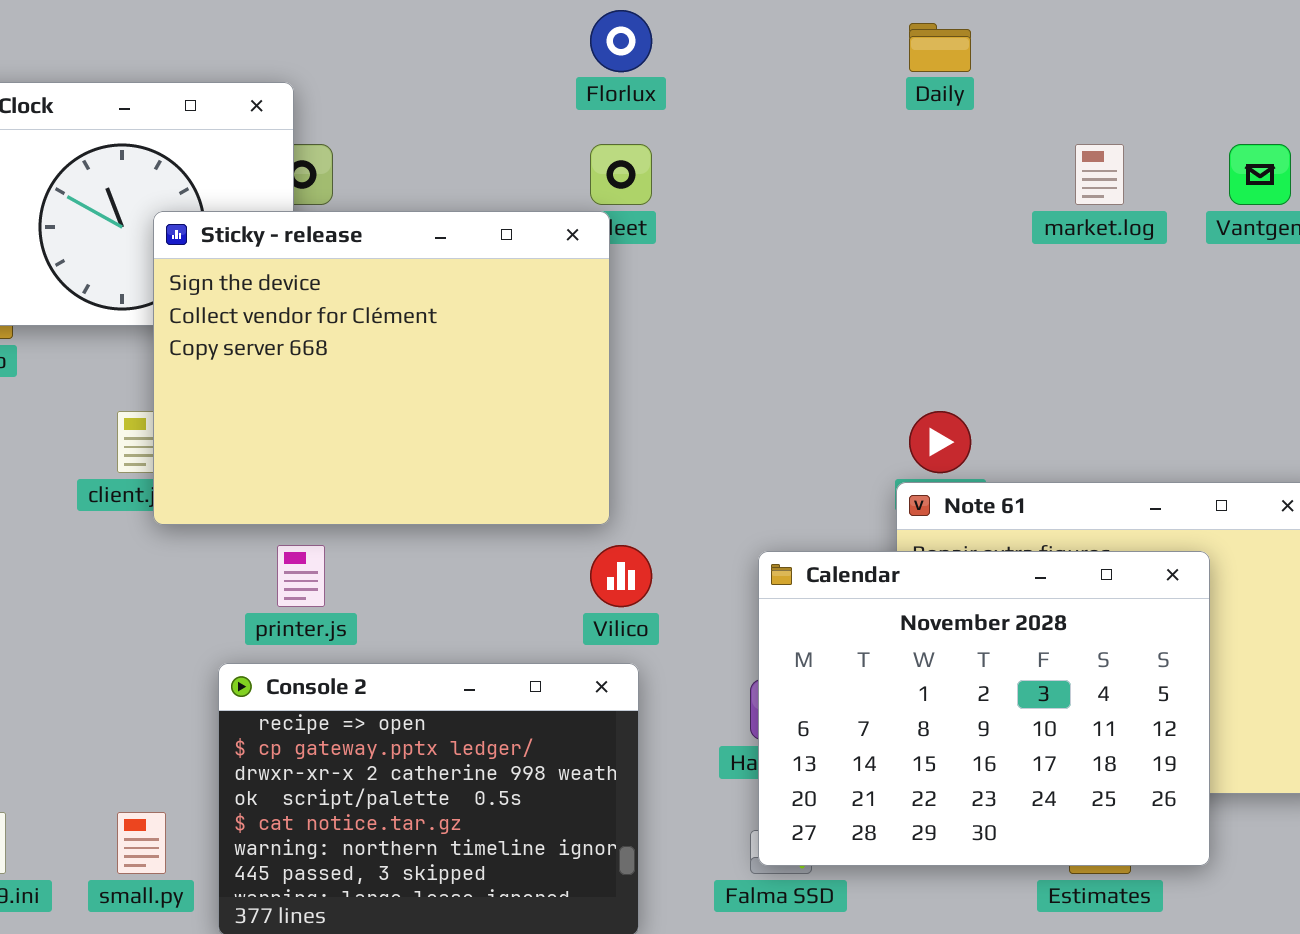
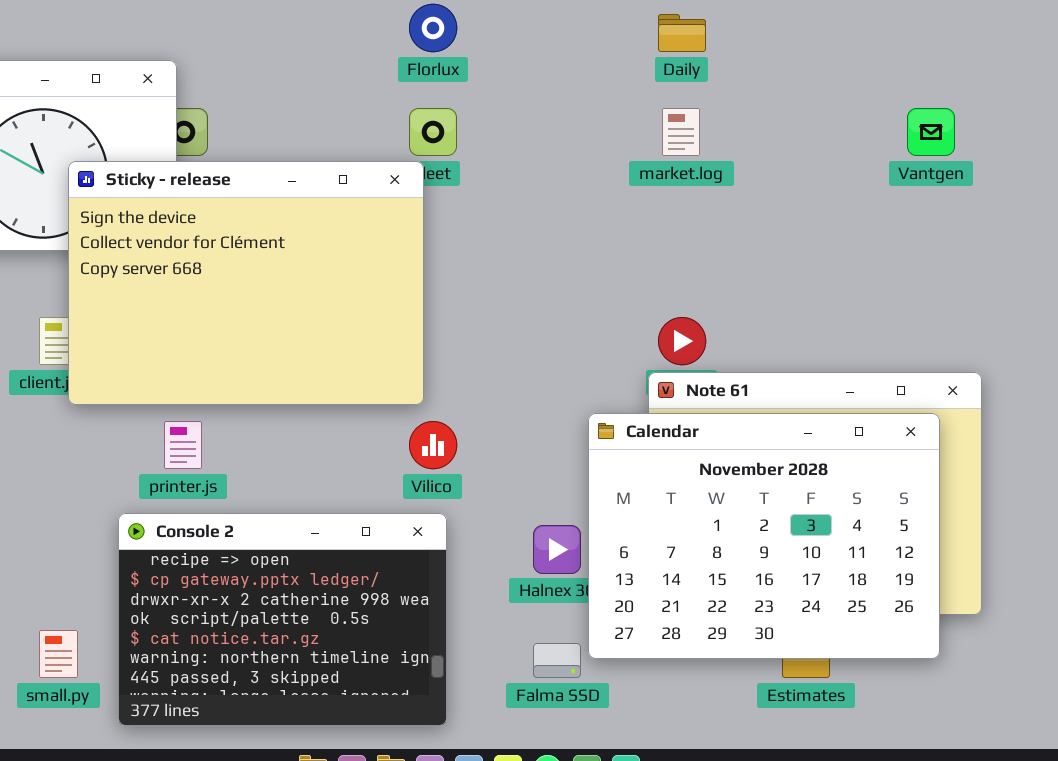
market.log: [1075,144,1124,205] -> [662,108,700,156], moved
Calendar: [758,551,1210,866] -> [588,413,940,659], moved

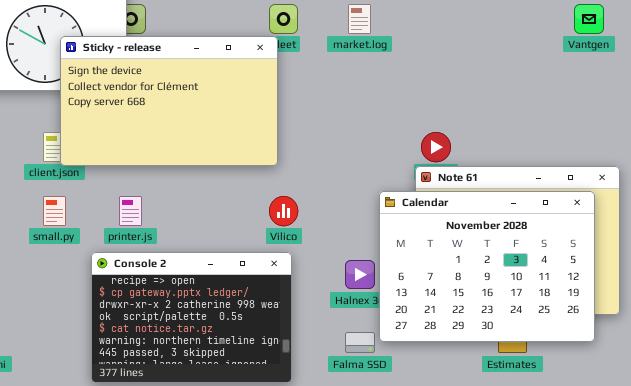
market.log: [662,108,700,156] -> [348,4,371,34], moved
Sticky - release: [68,161,424,405] -> [60,36,278,166], resized
small.py: [39,630,78,678] -> [43,196,66,226], moved

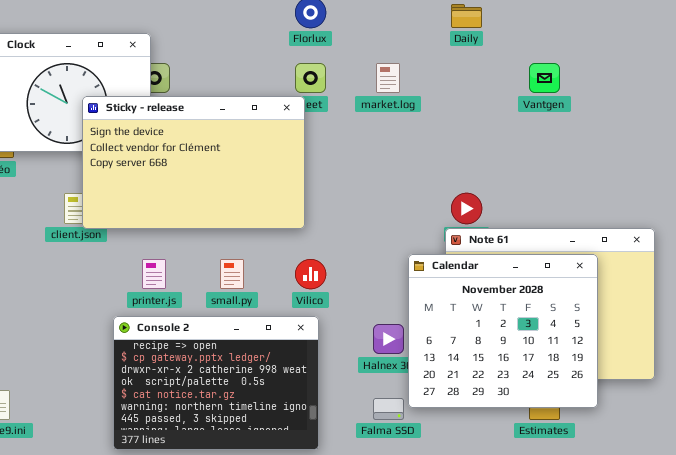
Vantgen: [574,4,604,34] -> [529,63,560,93], moved
Calendar: [379,191,595,342] -> [408,254,598,408], resized
small.py: [43,196,66,226] -> [220,259,244,289], moved

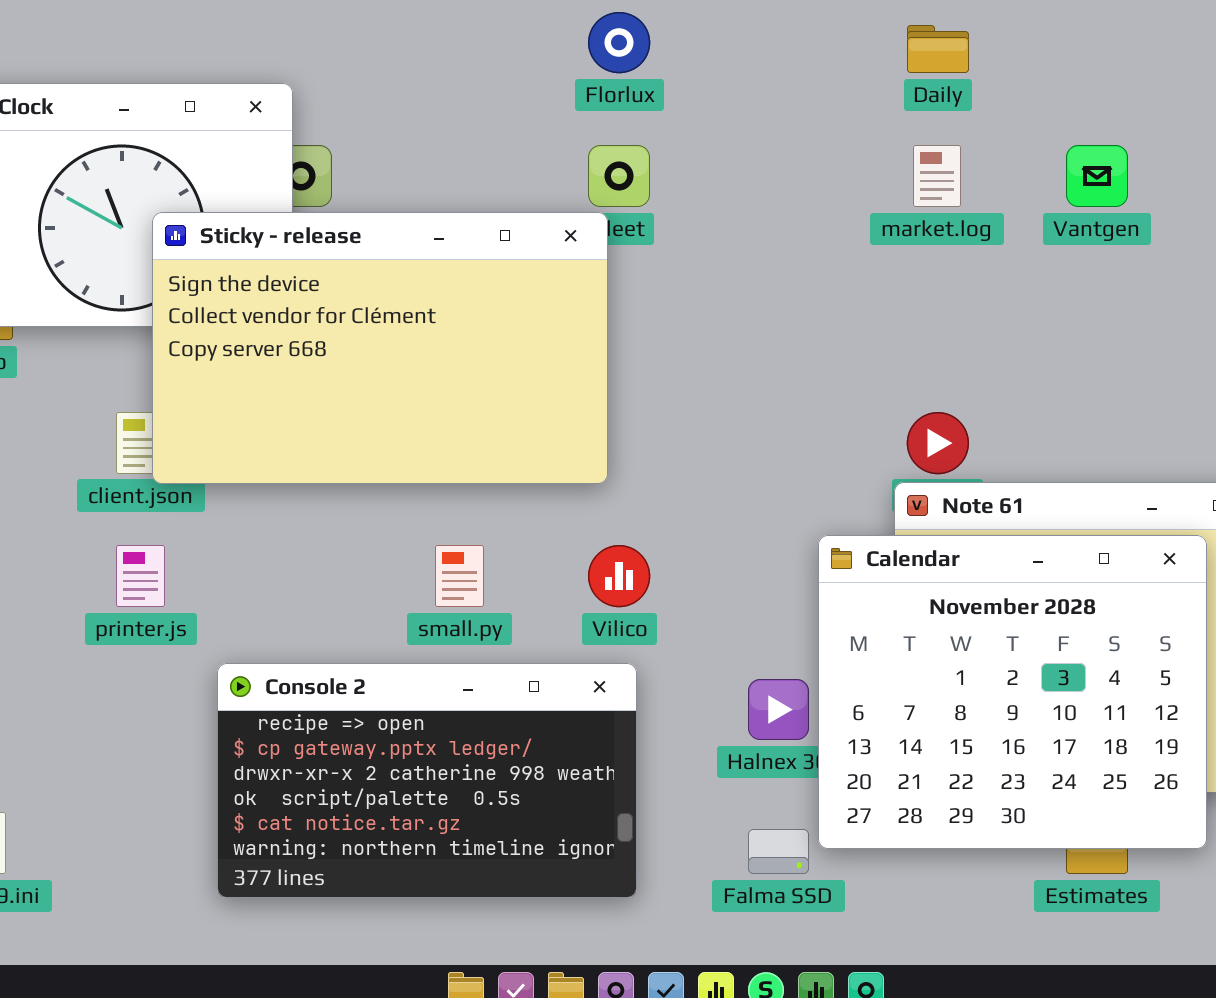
market.log: [376,63,400,93] -> [913,145,961,207], moved
printer.js: [142,259,166,289] -> [116,545,165,607], moved
Console 2: [113,316,319,450] -> [217,663,637,898], resized

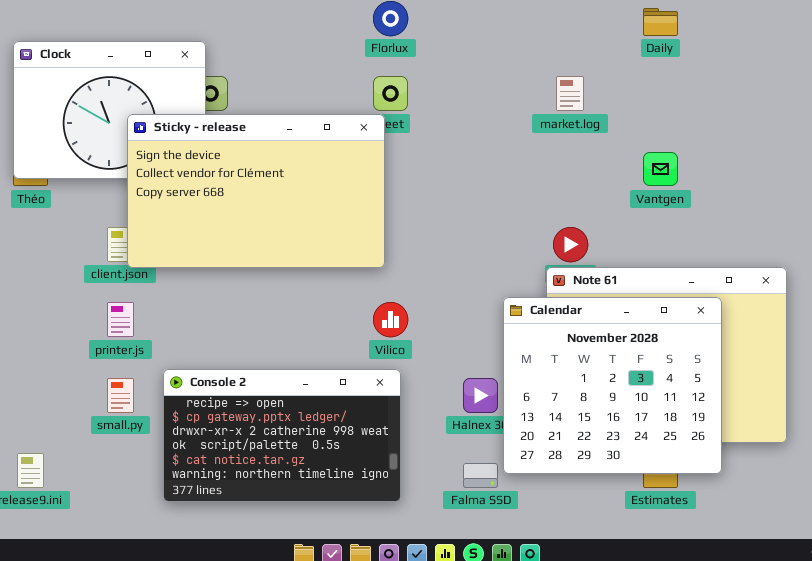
Daily: [907,25,969,73] -> [643,8,678,36], moved
Vantgen: [1066,145,1128,207] -> [643,152,678,186], moved
small.py: [435,545,484,607] -> [107,378,134,413], moved

